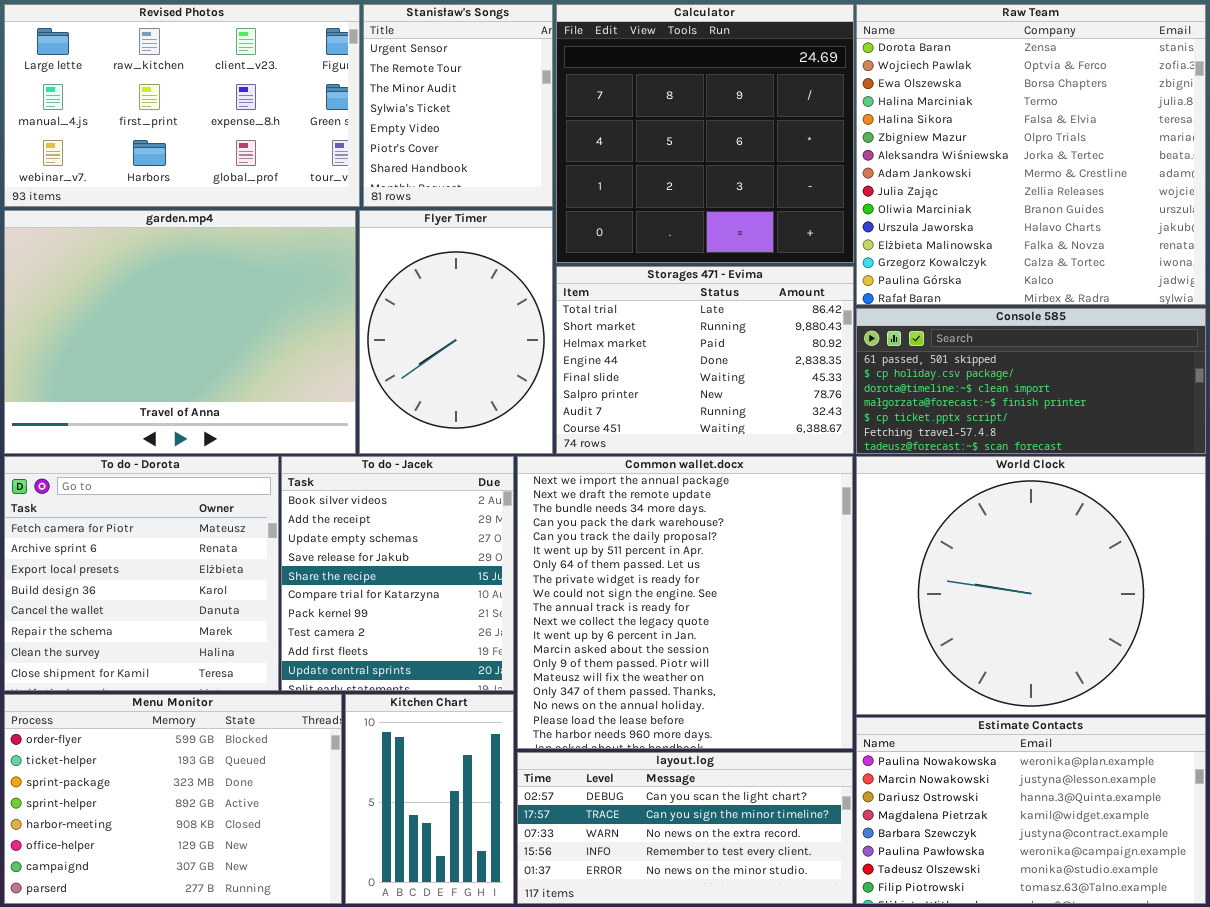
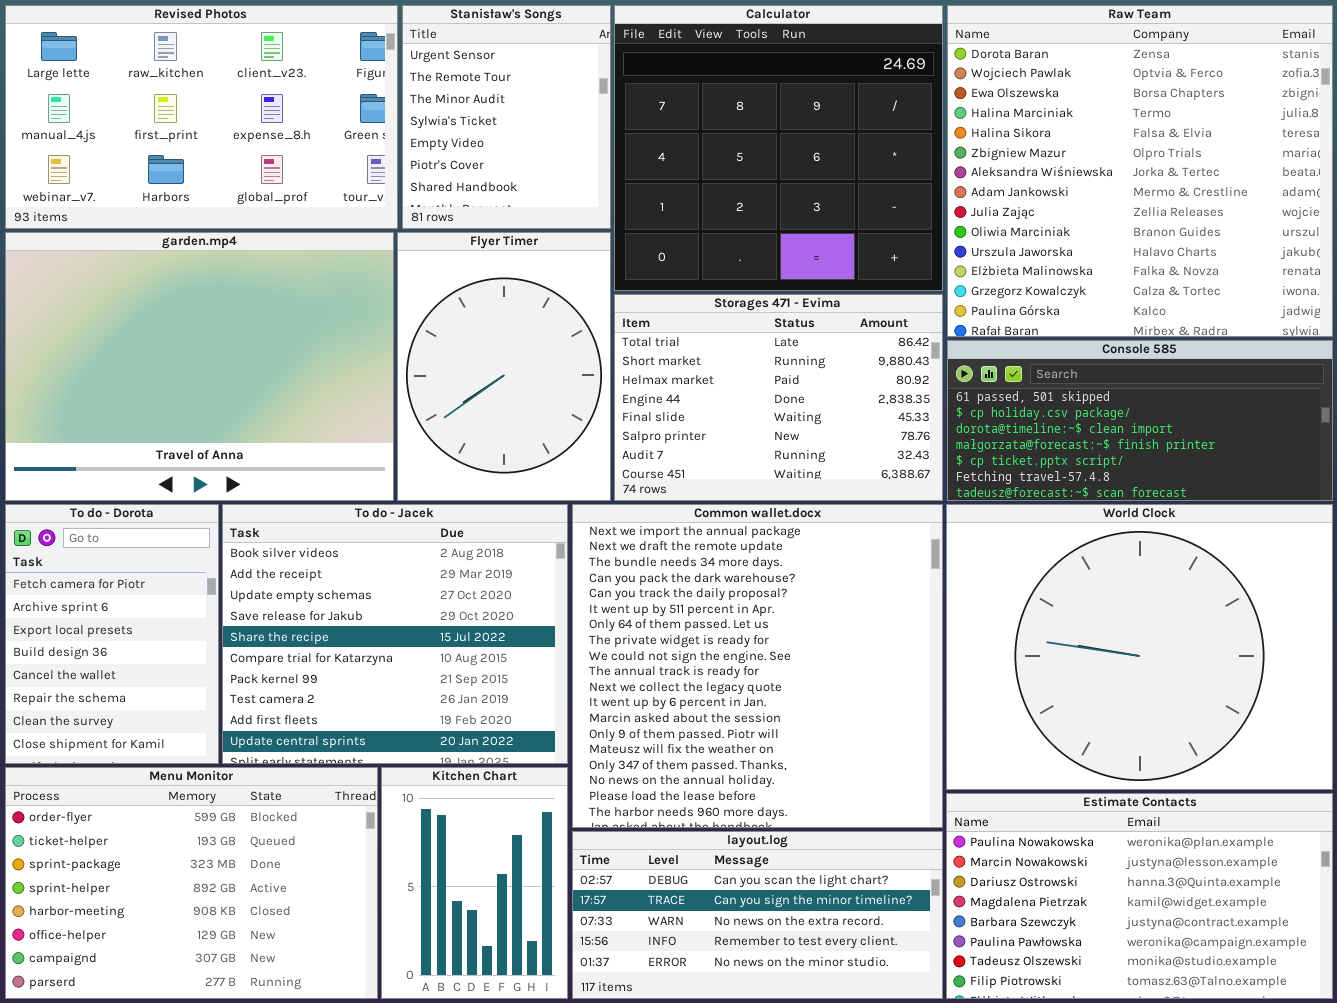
To do - Dorota: [4,456,279,691] -> [5,504,219,764], resized
To do - Jacek: [281,456,514,691] -> [222,504,568,764], resized

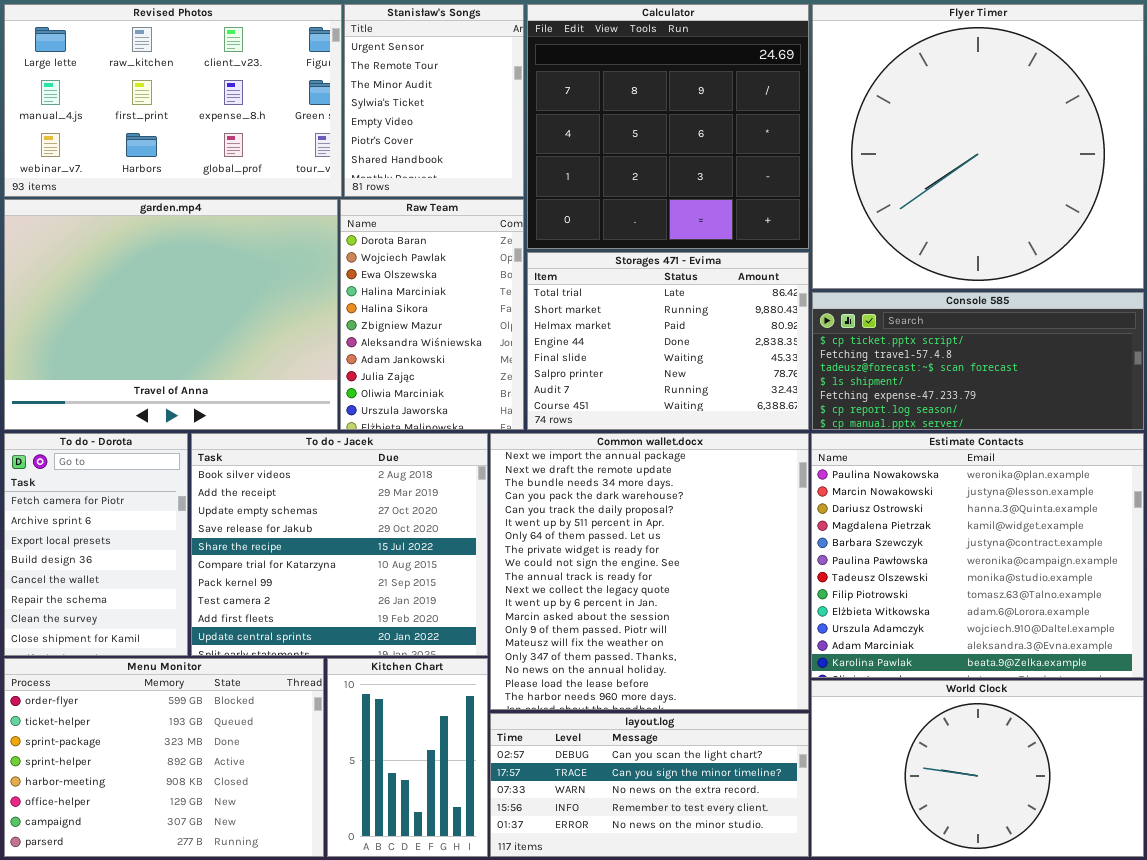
Raw Team: [947,5,1333,337] -> [340,199,524,430], moved, resized
Flyer Timer: [397,232,611,501] -> [812,4,1144,289], moved, resized
Console 585: [947,340,1333,501] -> [812,292,1144,430], scrolled down 4 rows
World Clock: [946,504,1333,790] -> [811,680,1144,857], moved, resized
Estimate Contacts: [946,793,1333,999] -> [811,433,1144,678], moved, resized

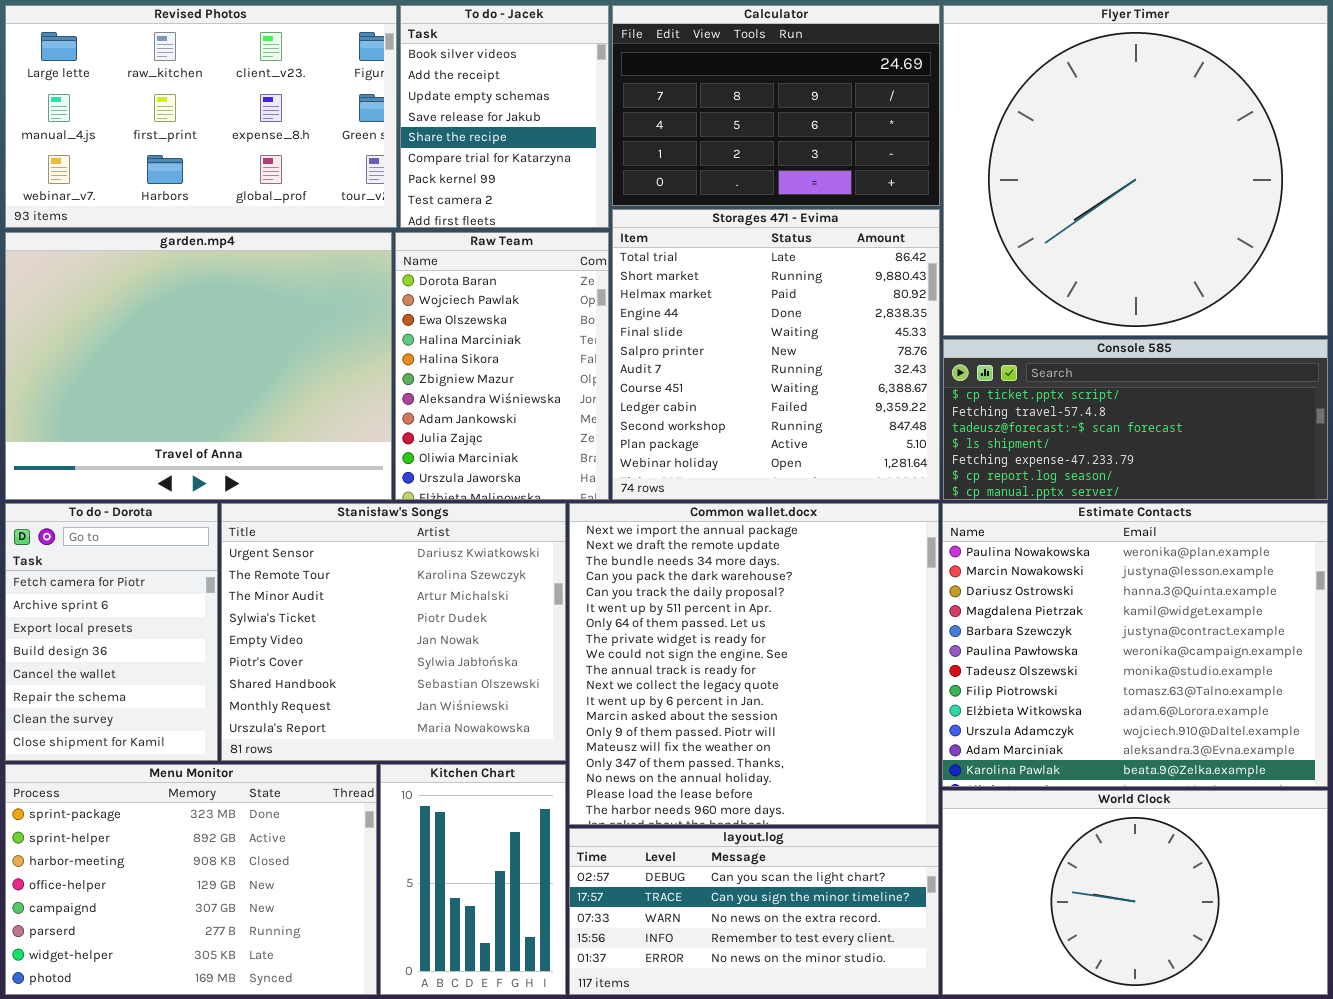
Stanisław's Songs: [344,4,524,197] -> [221,503,566,761], moved, resized
Calculator: [527,4,809,249] -> [612,5,940,206], resized
Storages 471 - Evima: [527,252,809,430] -> [612,209,940,500], resized
To do - Jacek: [191,433,488,656] -> [400,5,609,228], moved, resized
Menu Monitor: [4,658,324,857] -> [5,764,377,995], scrolled down 2 rows

